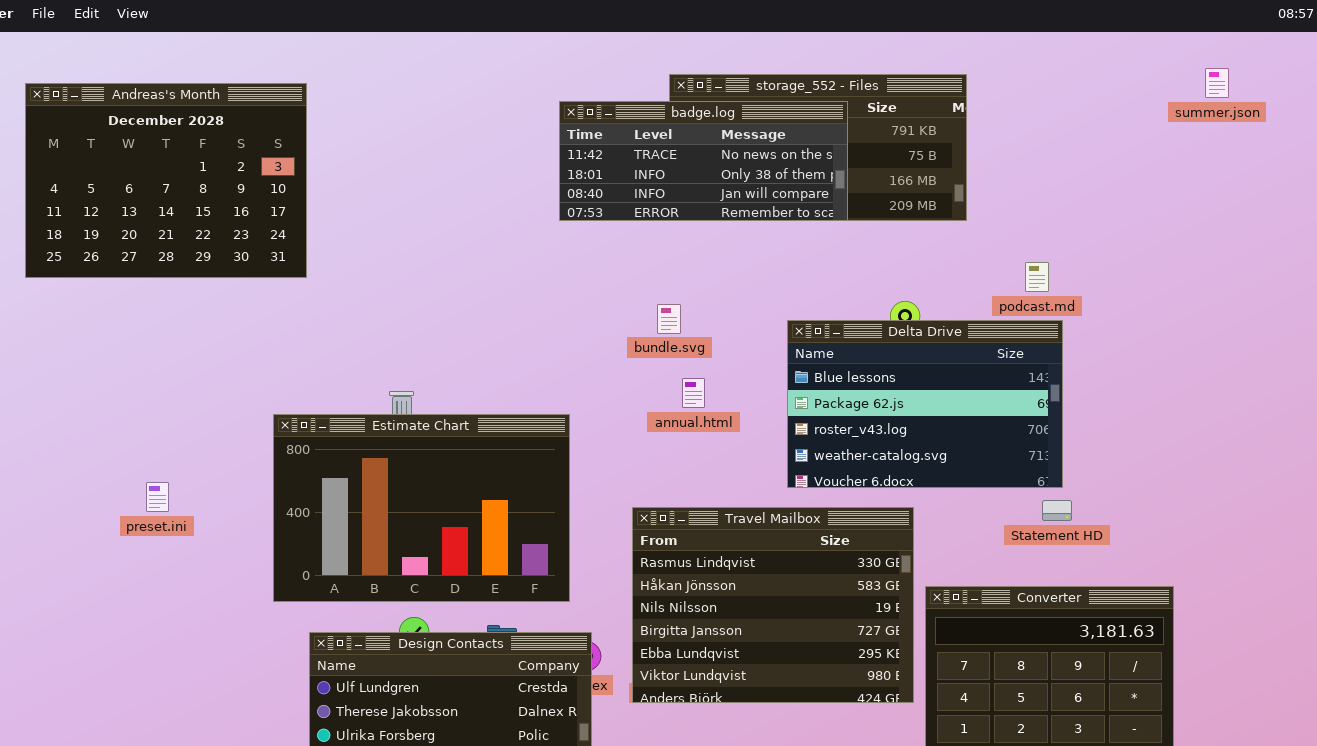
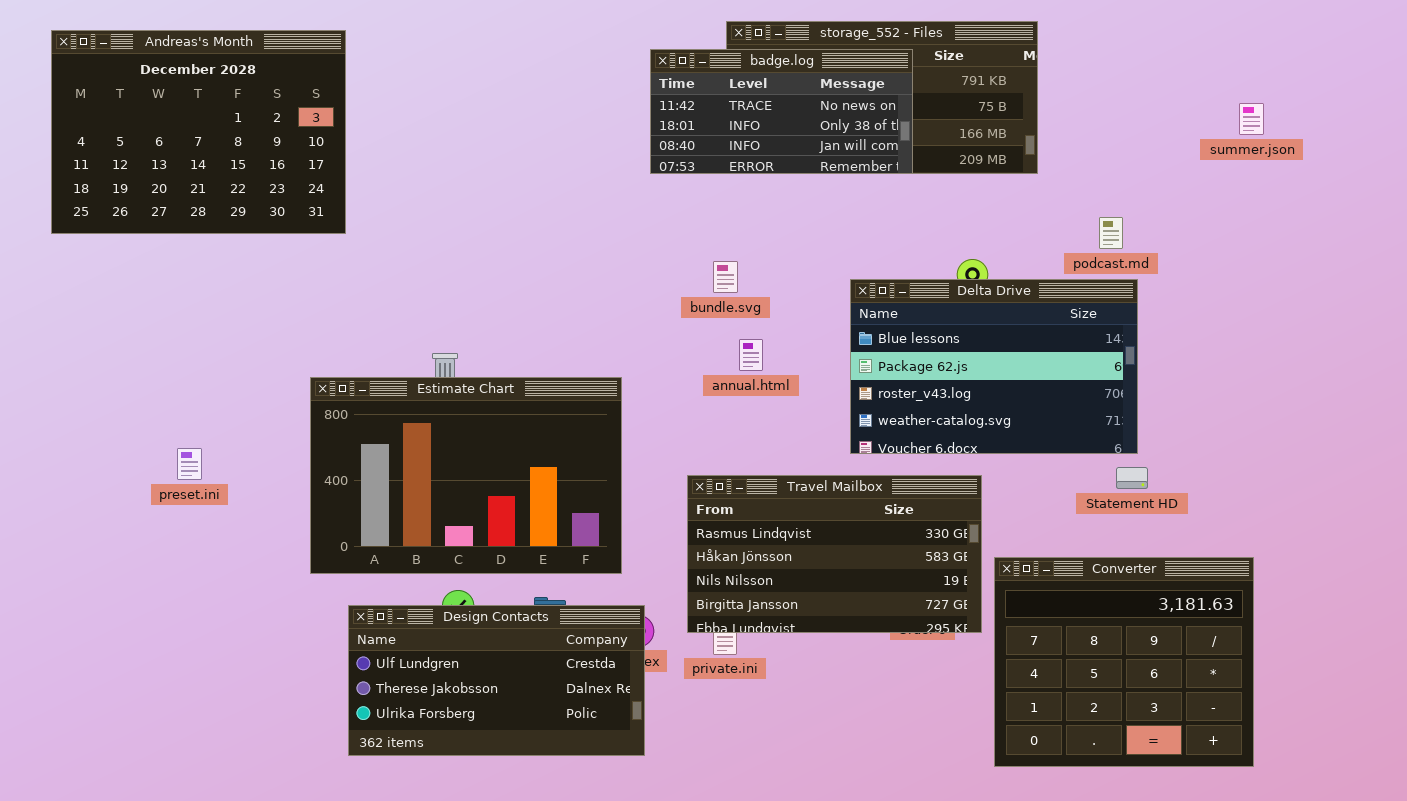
summer.json: [1205,68,1229,98] -> [1239,103,1264,135], moved
badge.log: [559,101,848,221] -> [650,49,913,174], resized
Travel Mailbox: [632,507,914,703] -> [687,475,982,633], resized

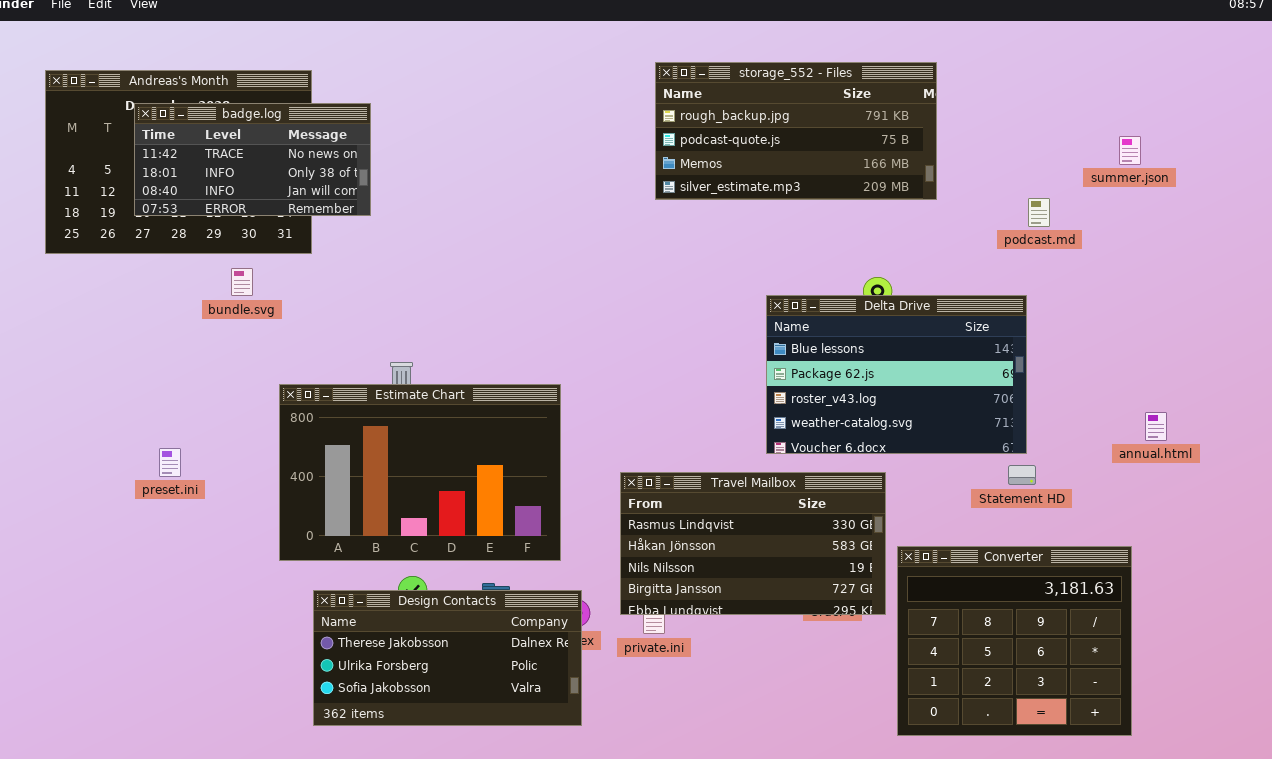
badge.log: [650,49,913,174] -> [134,103,371,216], moved
podcast.md: [1099,217,1123,249] -> [1028,198,1050,227], moved
bundle.svg: [713,261,738,293] -> [231,268,253,296], moved
annual.html: [739,339,763,371] -> [1145,412,1167,441], moved
Design Contacts: [348,605,645,756] -> [313,590,582,726], scrolled down 1 row

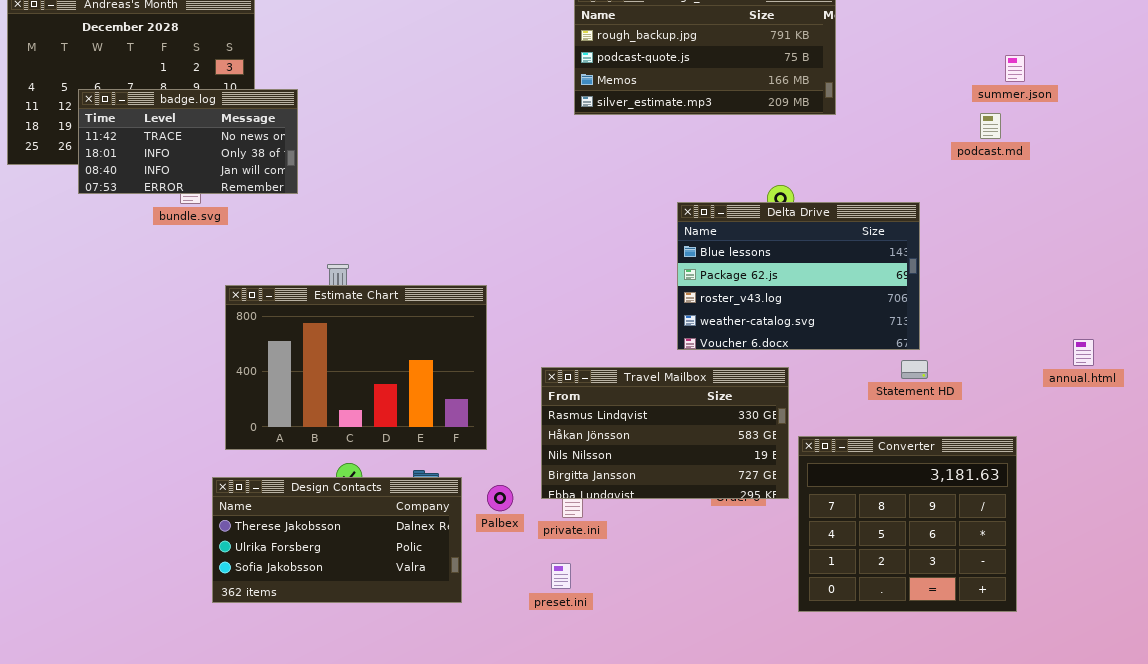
badge.log: [134,103,371,216] -> [78,89,298,194], moved
podcast.md: [1028,198,1050,227] -> [980,113,1001,139], moved
annual.html: [1145,412,1167,441] -> [1073,339,1094,366], moved
preset.ini: [159,448,181,477] -> [551,563,571,589], moved
Design Contacts: [313,590,582,726] -> [212,477,462,603], moved

